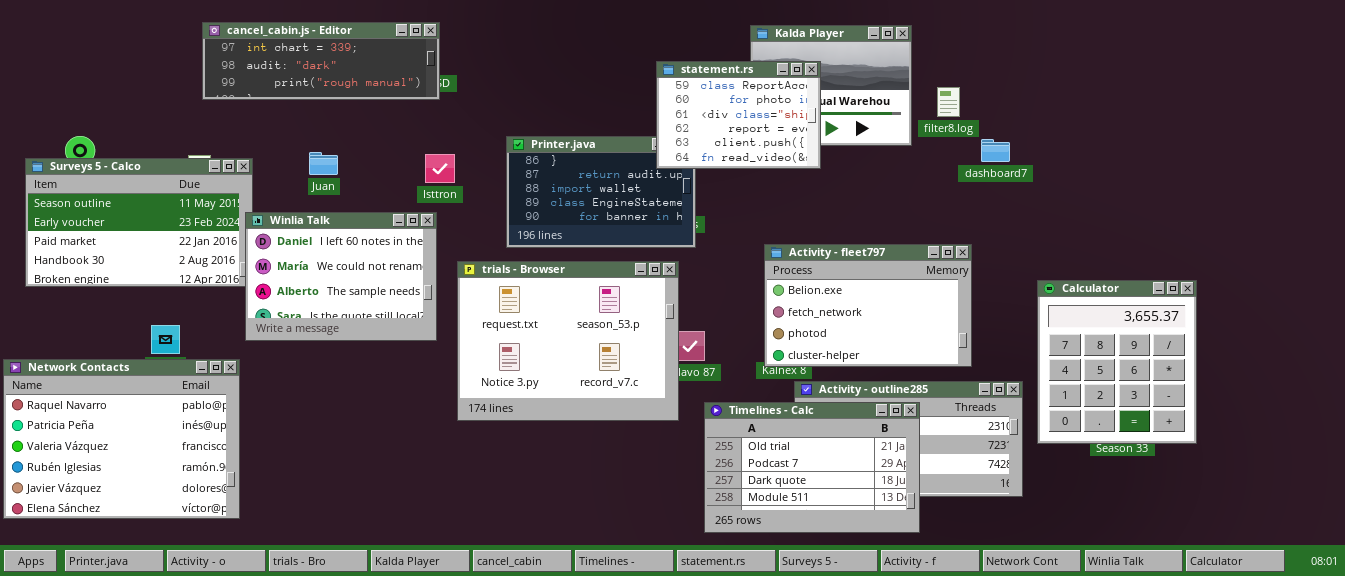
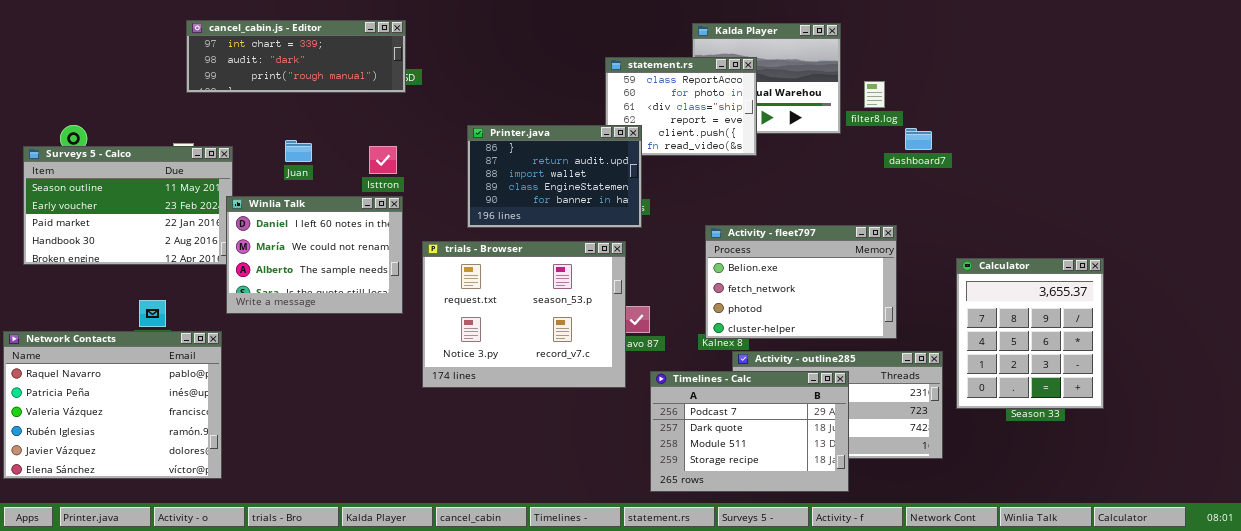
Printer.java: [506,136,696,248] -> [467,125,642,228], raised
Isttron: [425,154,455,183] -> [369,146,397,174], moved
Timelines - Calc: [704,402,920,533] -> [650,371,849,492], scrolled down 1 row

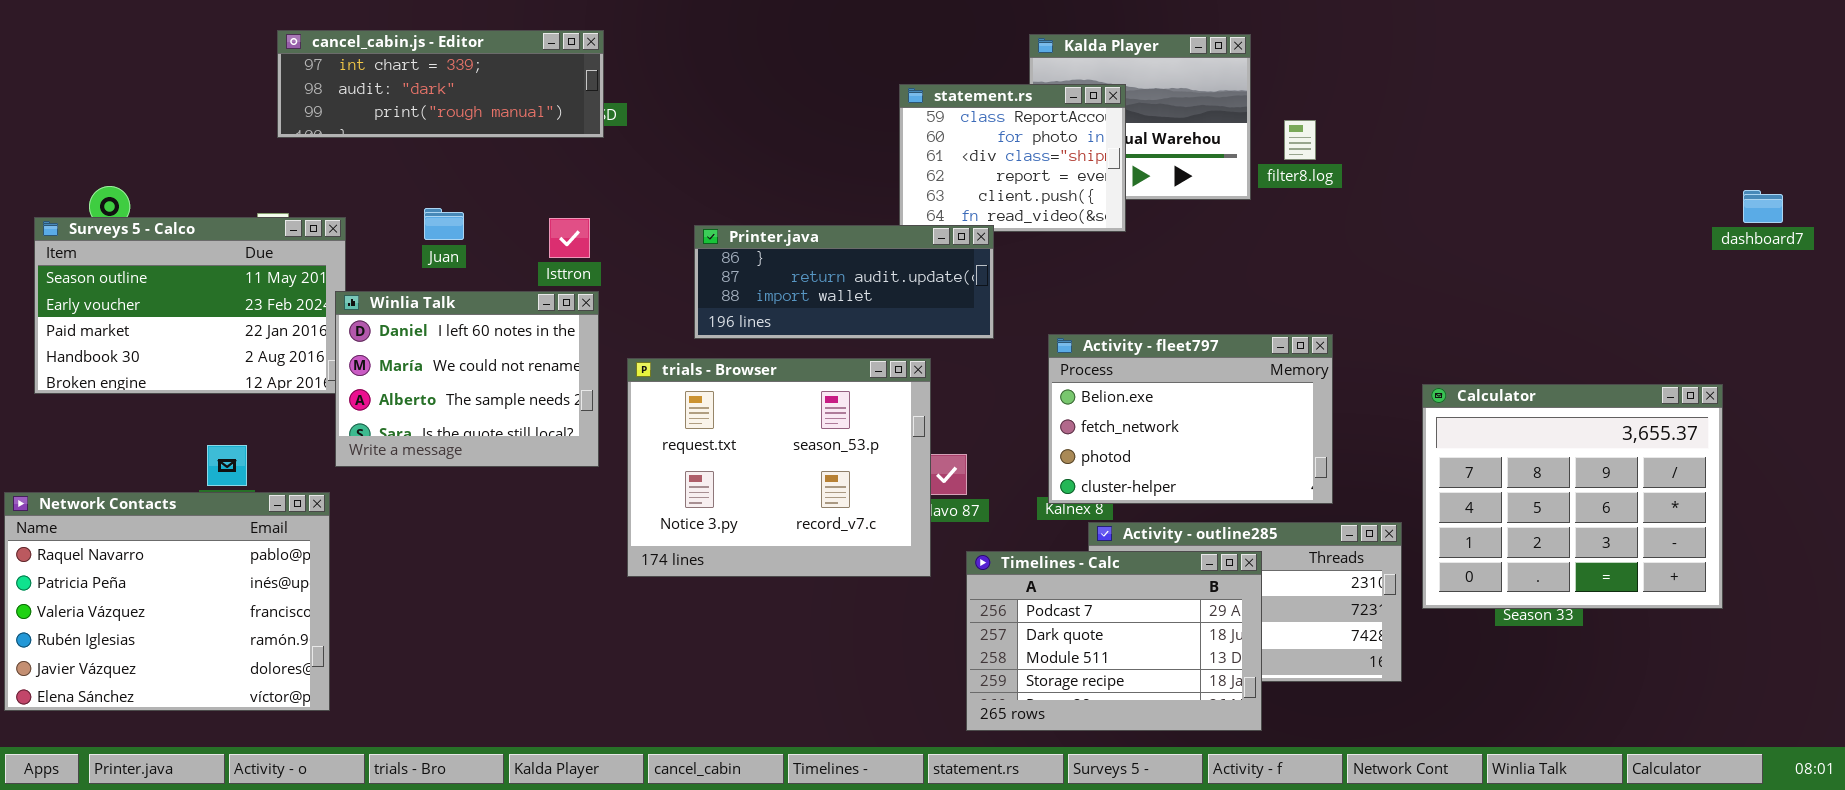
Printer.java: [467,125,642,228] -> [694,225,994,339], resized
dashboard7: [905,128,932,150] -> [1743,190,1783,223], moved
Calculator: [956,258,1104,409] -> [1422,384,1723,609], resized

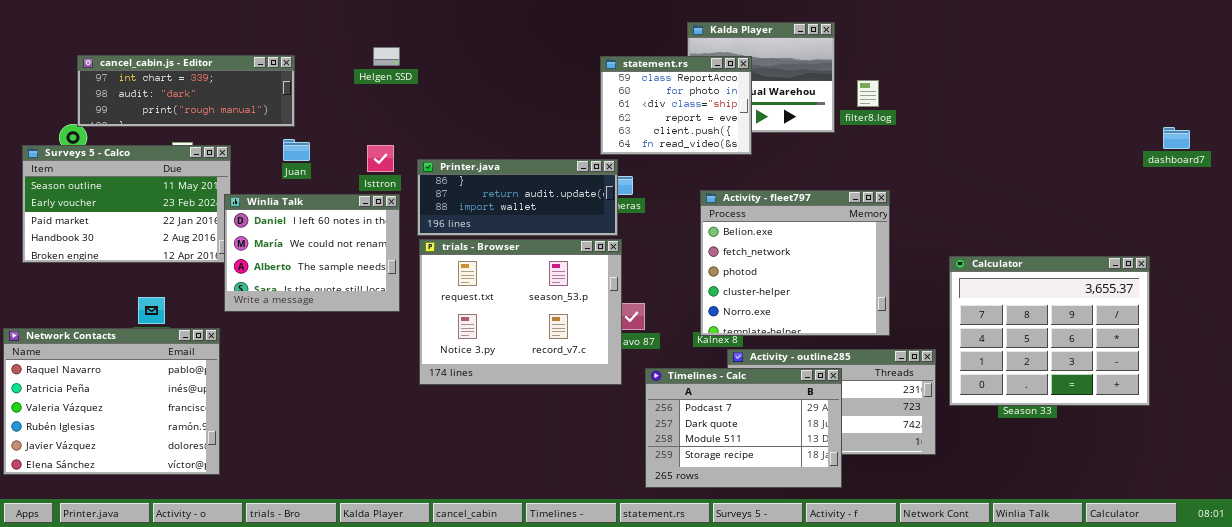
cancel_cabin.js - Editor: [277,30,604,138] -> [77,55,295,127], moved
Printer.java: [694,225,994,339] -> [417,159,618,236], moved
Activity - fleet797: [1048,334,1333,504] -> [700,190,890,336], resized

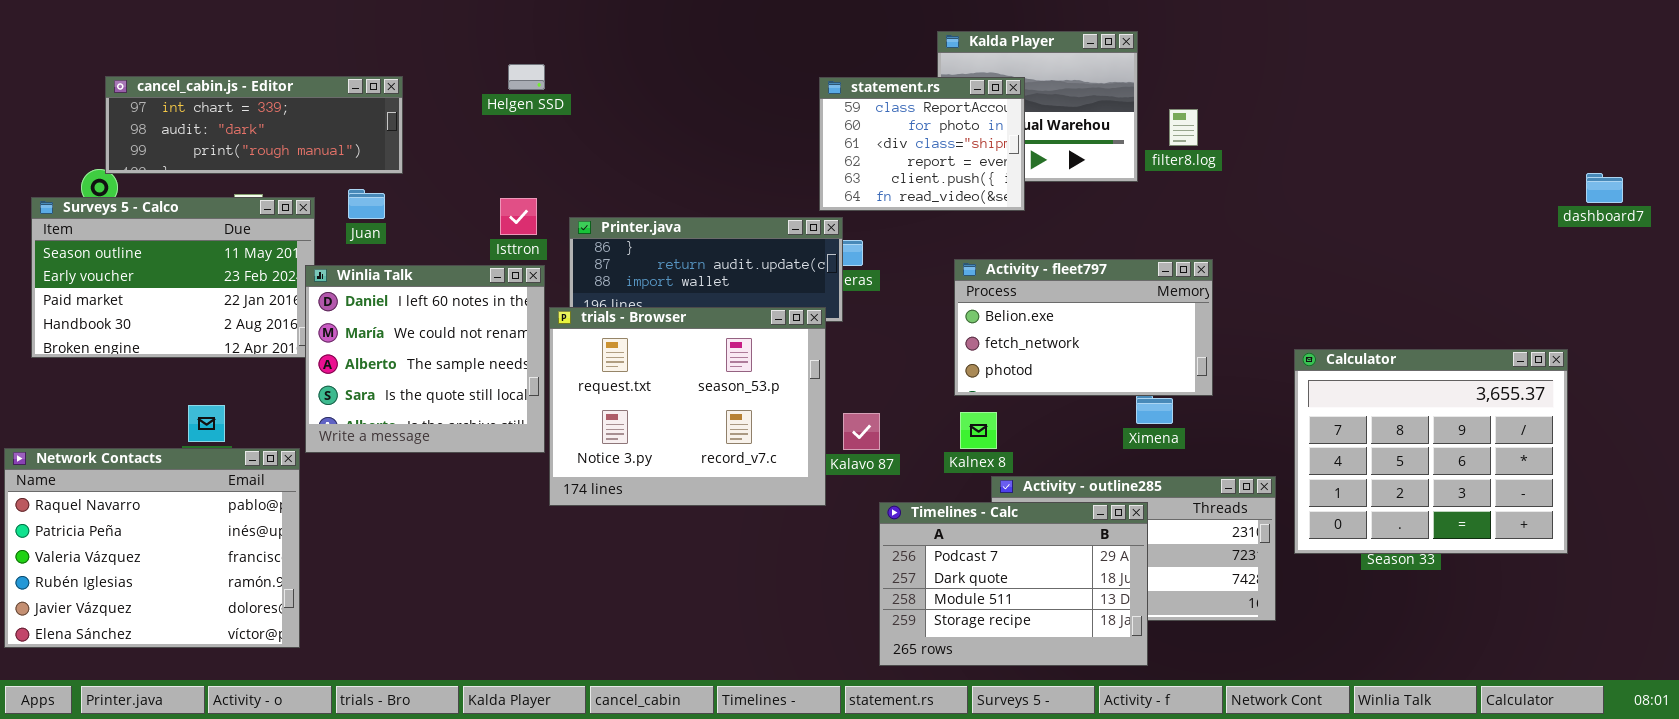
Juan: [283,139,310,161] -> [348,189,385,219], moved
Activity - fleet797: [700,190,890,336] -> [954,259,1213,396], resized
Winlia Talk: [224,194,400,312] -> [305,265,545,453], resized
trials - Browser: [419,239,622,385] -> [549,307,826,506], moved

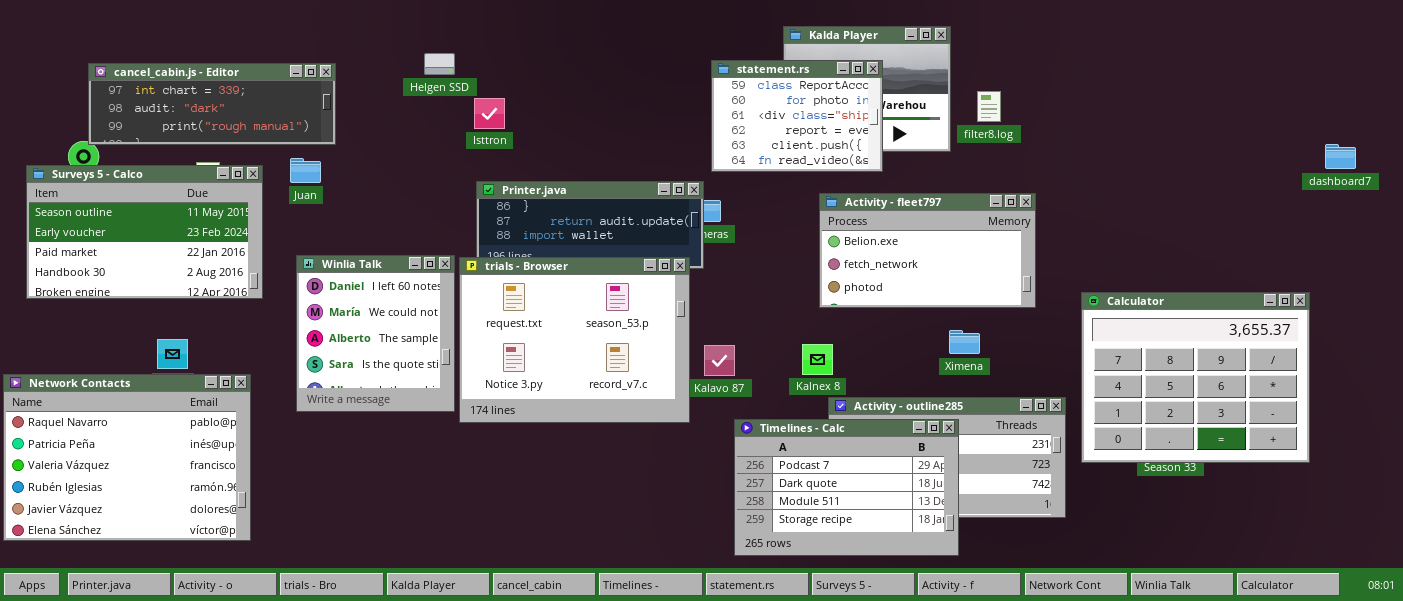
statement.rs: [819,77,1025,211] -> [711,60,883,172], moved
Isttron: [500,198,537,235] -> [474,98,505,129], moved
Activity - fleet797: [954,259,1213,396] -> [819,193,1036,308], moved
Winlia Talk: [305,265,545,453] -> [296,255,455,412], moved, resized

